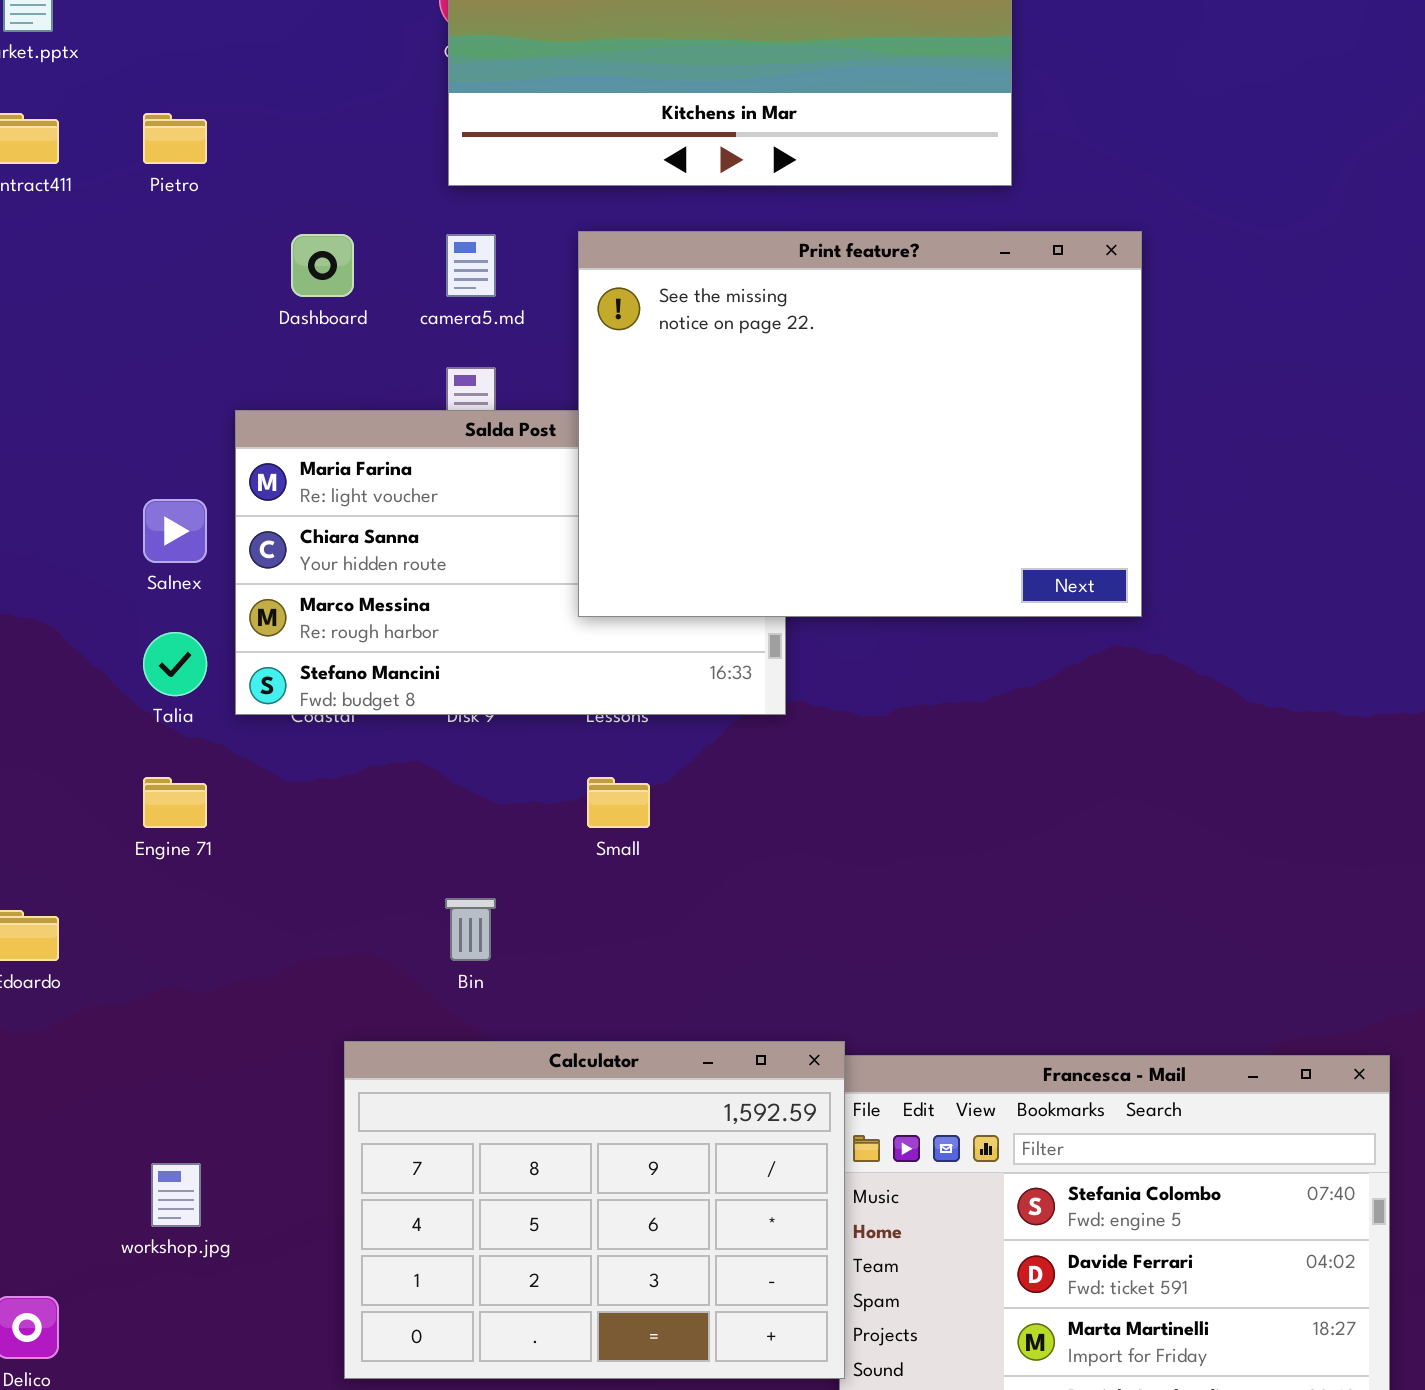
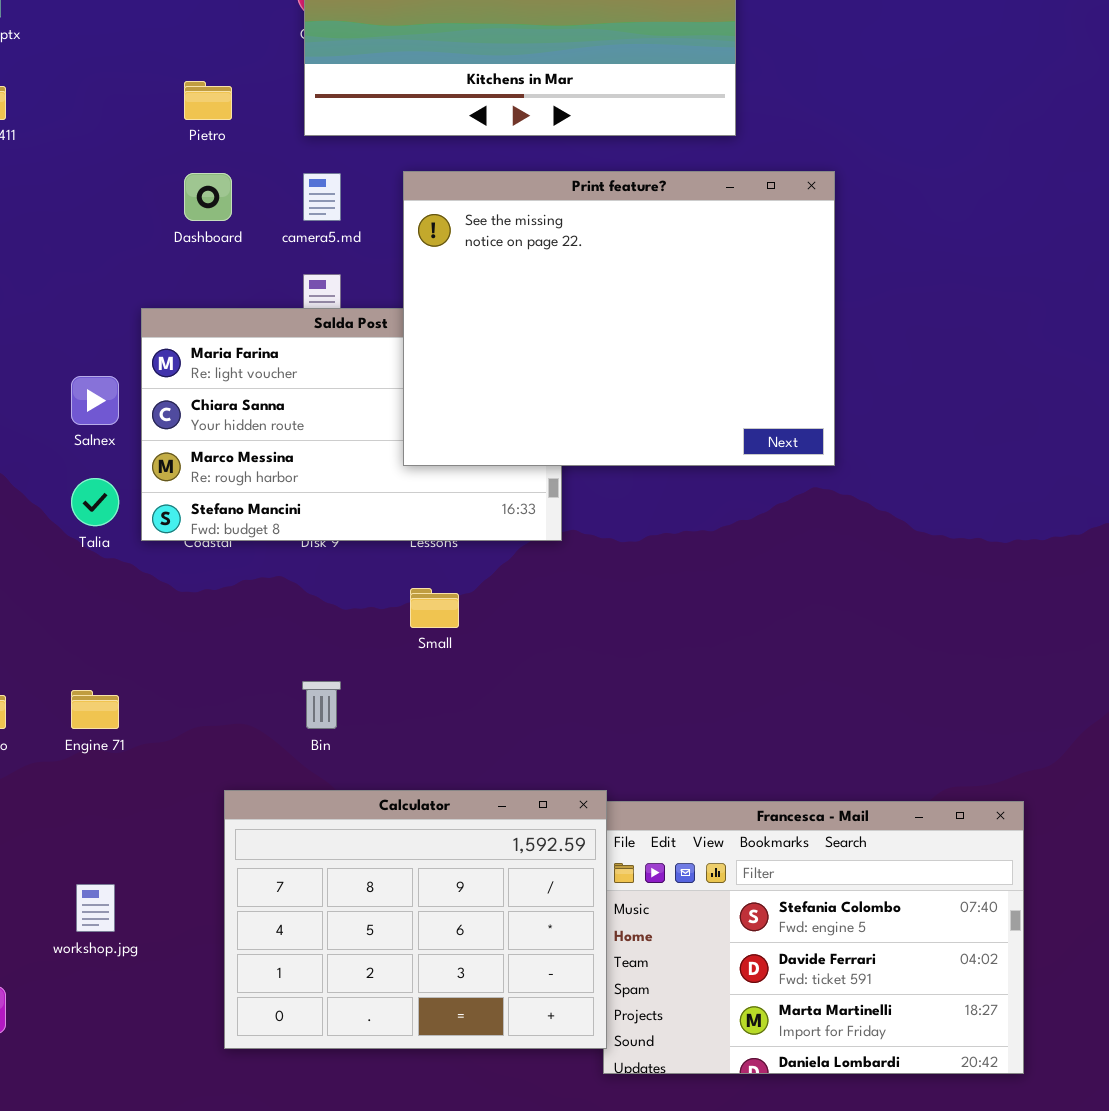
Pietro: [143,113,207,164] -> [184,81,232,120], moved
Engine 71: [143,777,207,828] -> [71,690,119,729], moved

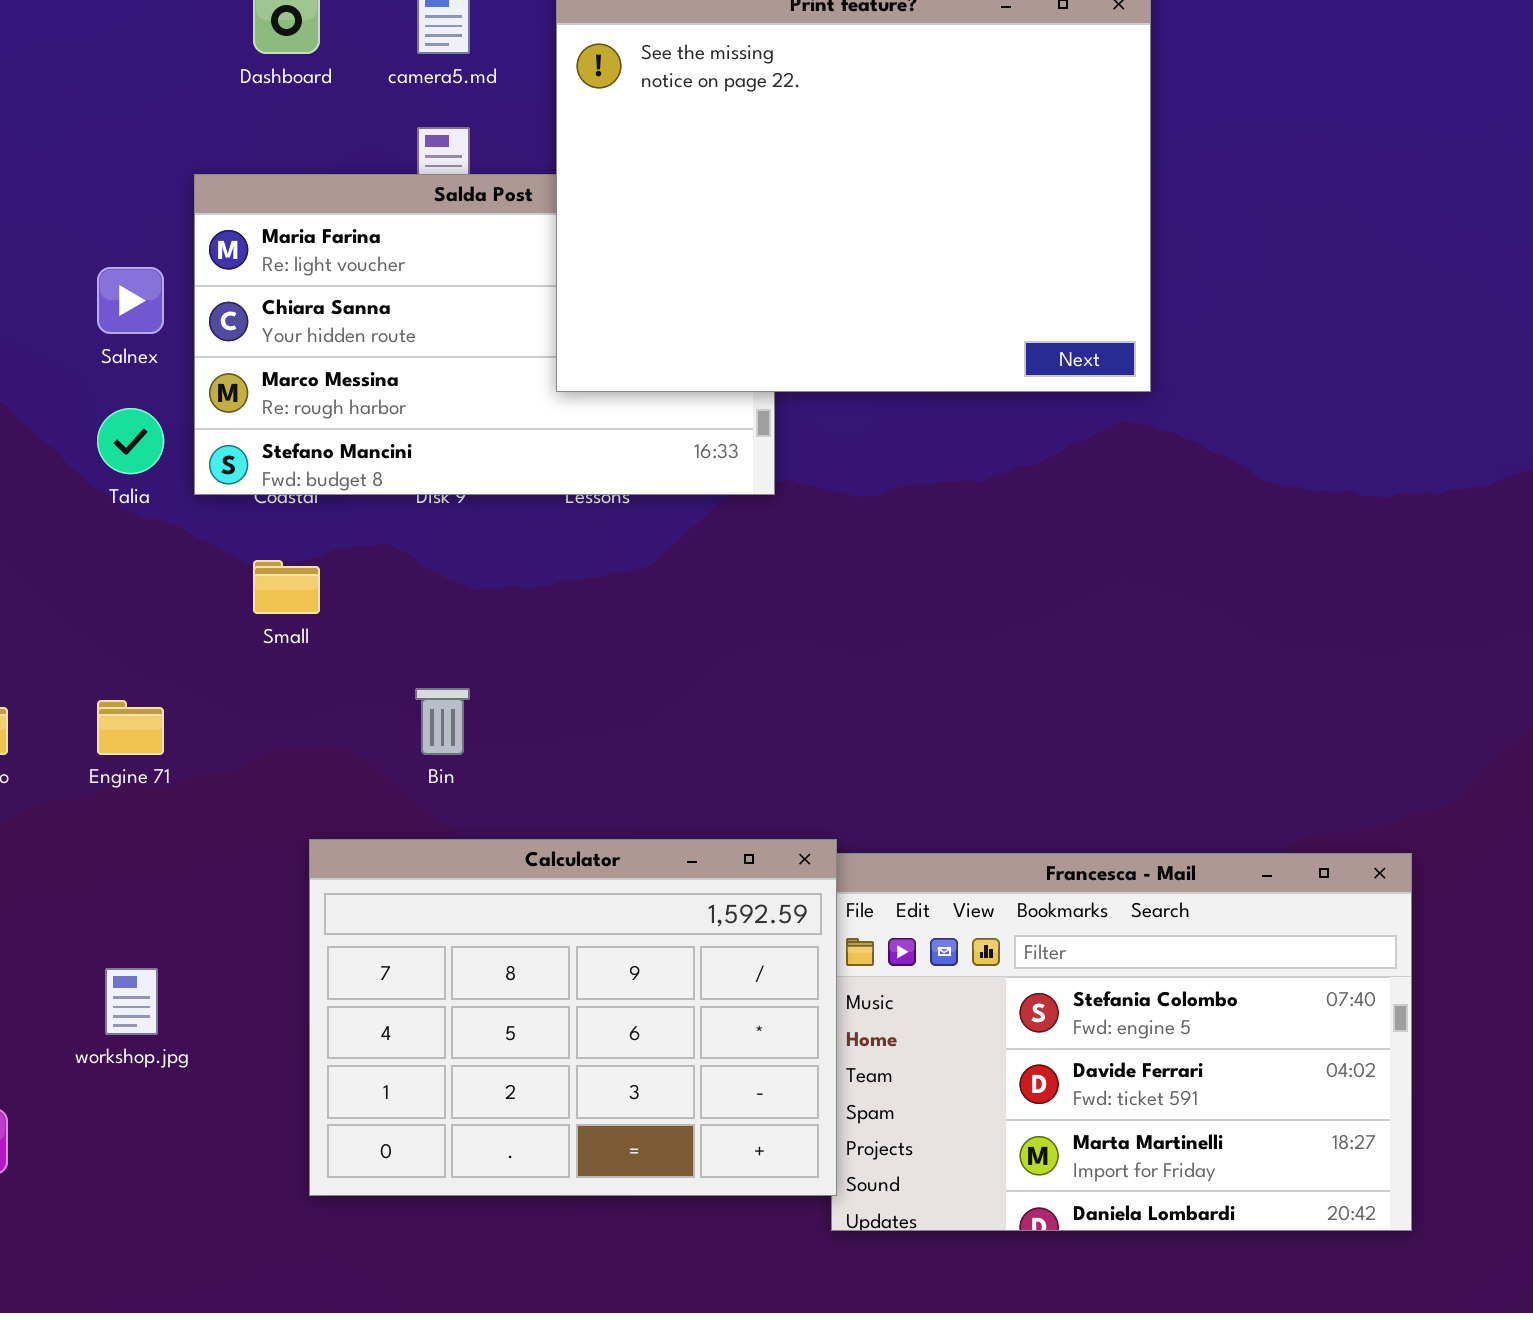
Small: [410,588,459,628] -> [253,560,320,614], moved

